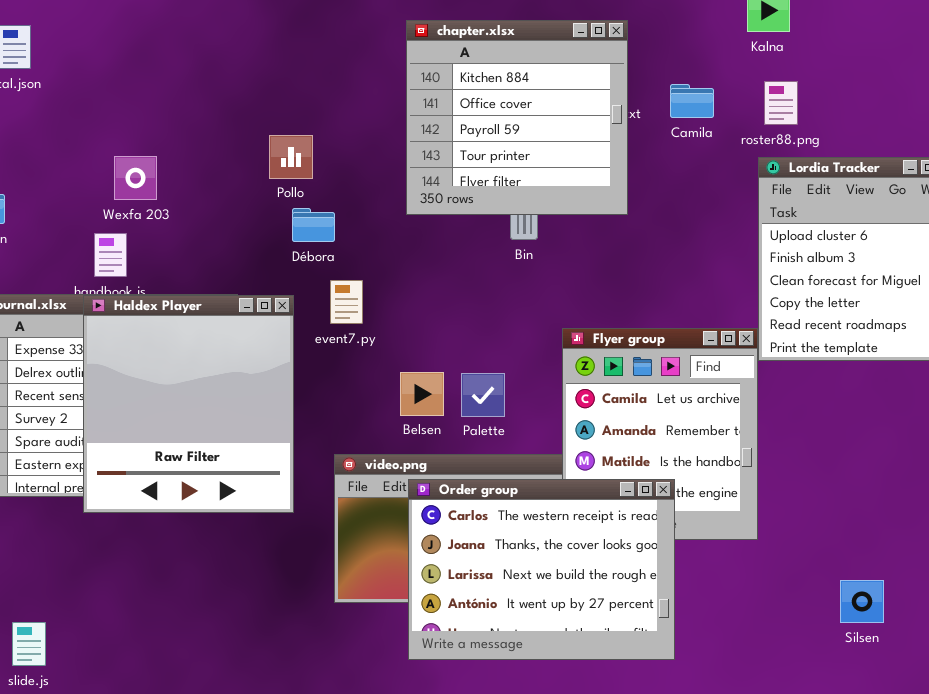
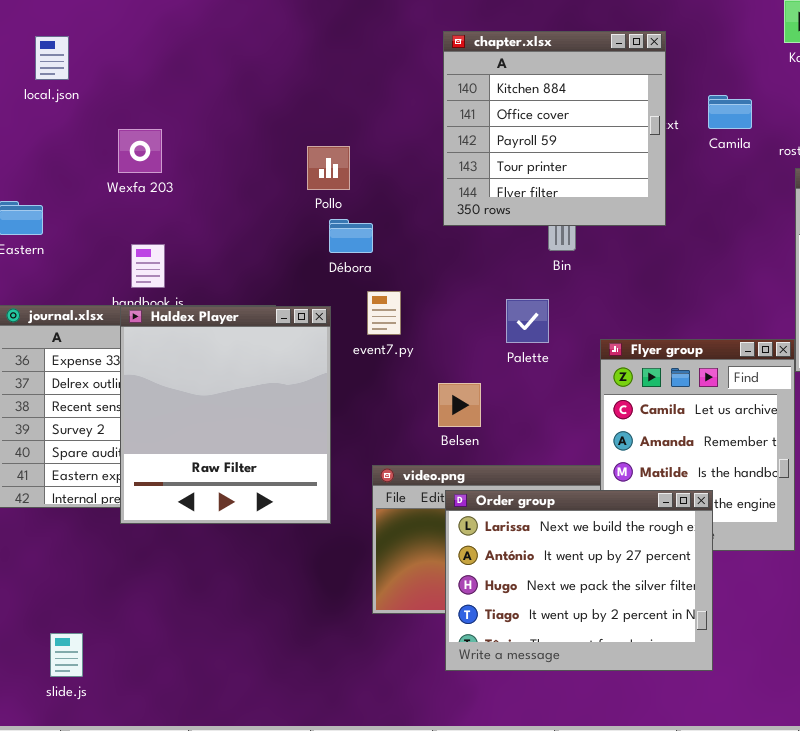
Wexfa 203: [114,156,157,200] -> [118,129,162,173], moved
Palette: [461,373,505,417] -> [506,299,549,343], moved
Order group: [408,479,675,660] -> [445,490,713,671], scrolled down 2 rows

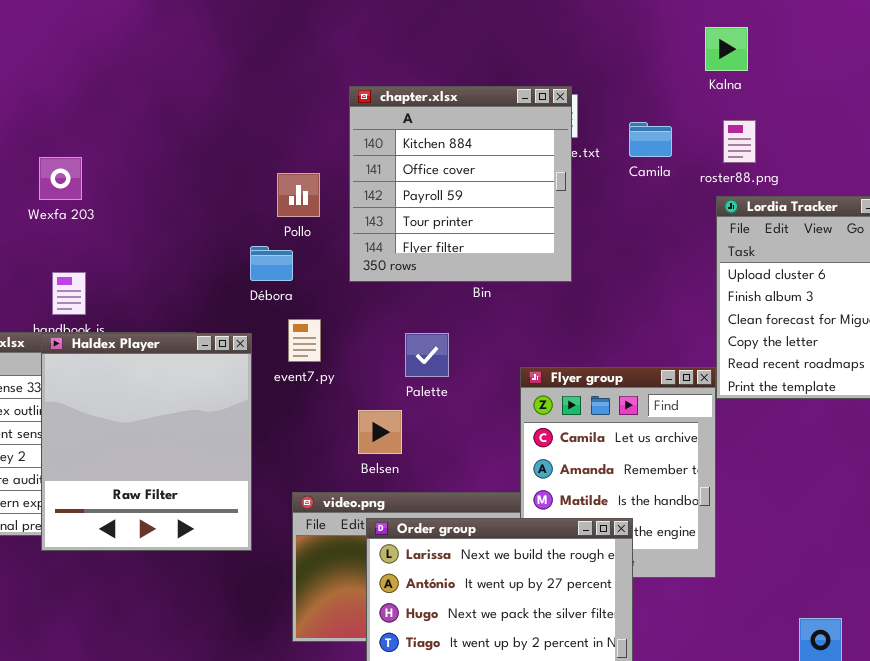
chapter.xlsx: [443,31,666,226] -> [349,86,572,282], moved
Pollo: [307,146,350,190] -> [277,173,320,217], moved
Palette: [506,299,549,343] -> [405,333,449,377], moved

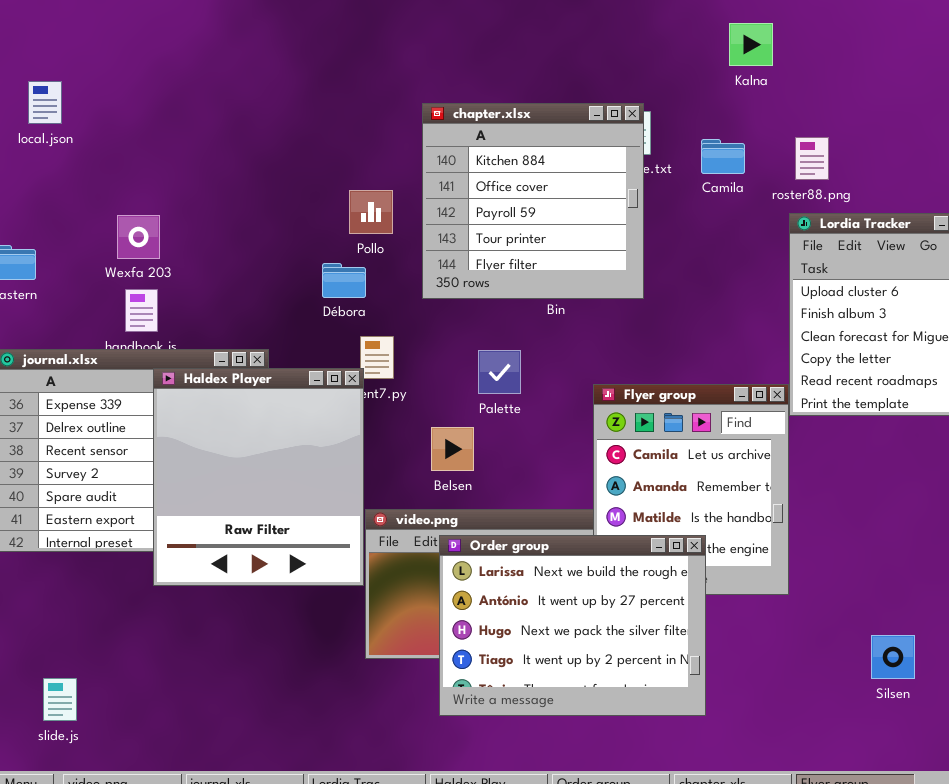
Kalna: [705,27,748,71] -> [729,23,773,66], moved
Wexfa 203: [39,157,82,200] -> [117,215,160,259], moved
Haldex Player: [41,333,252,551] -> [153,368,364,586], moved

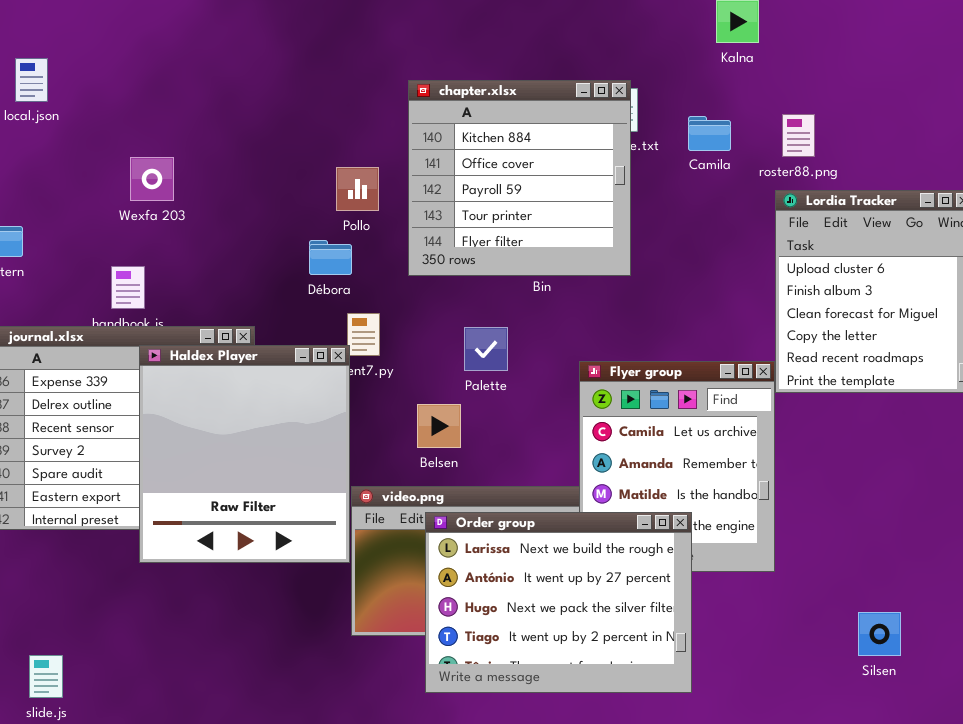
Wexfa 203: [117,215,160,259] -> [130,157,174,201], moved

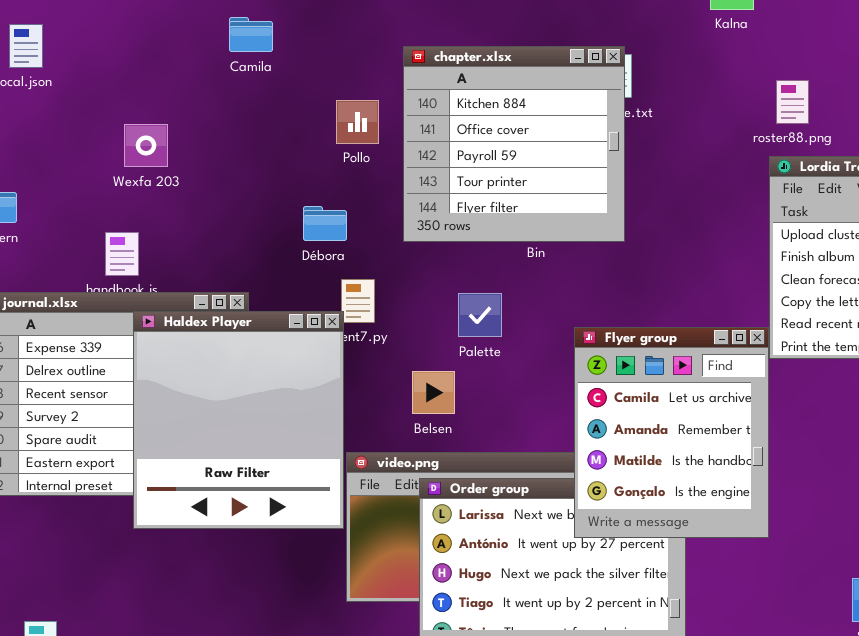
Camila: [688,116,731,151] -> [229,17,273,52], moved
Pollo: [336,167,379,211] -> [336,100,379,144], moved
Flyer group: [579,361,775,572] -> [574,327,769,538], raised

